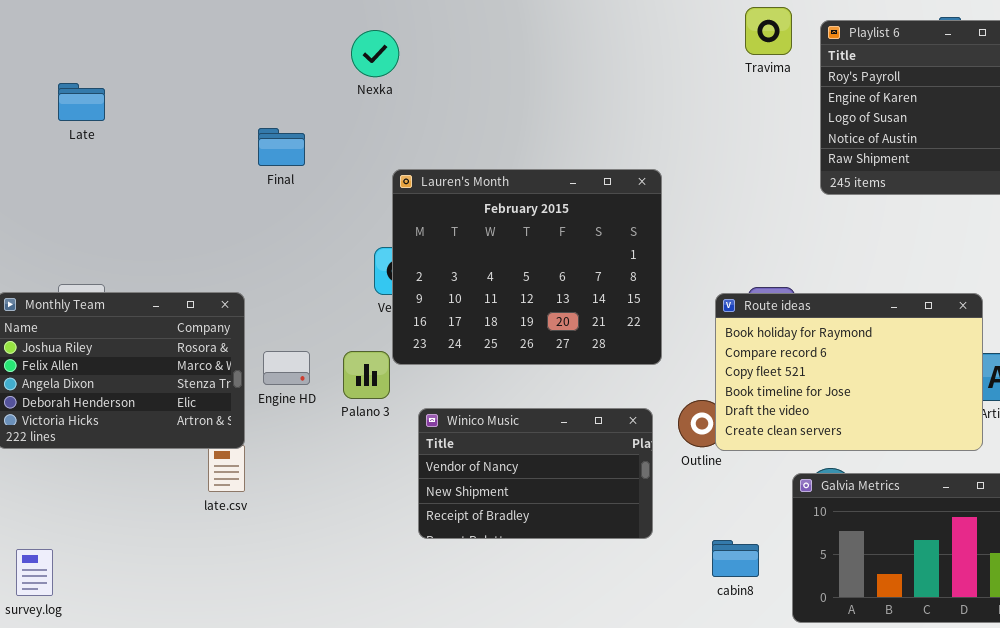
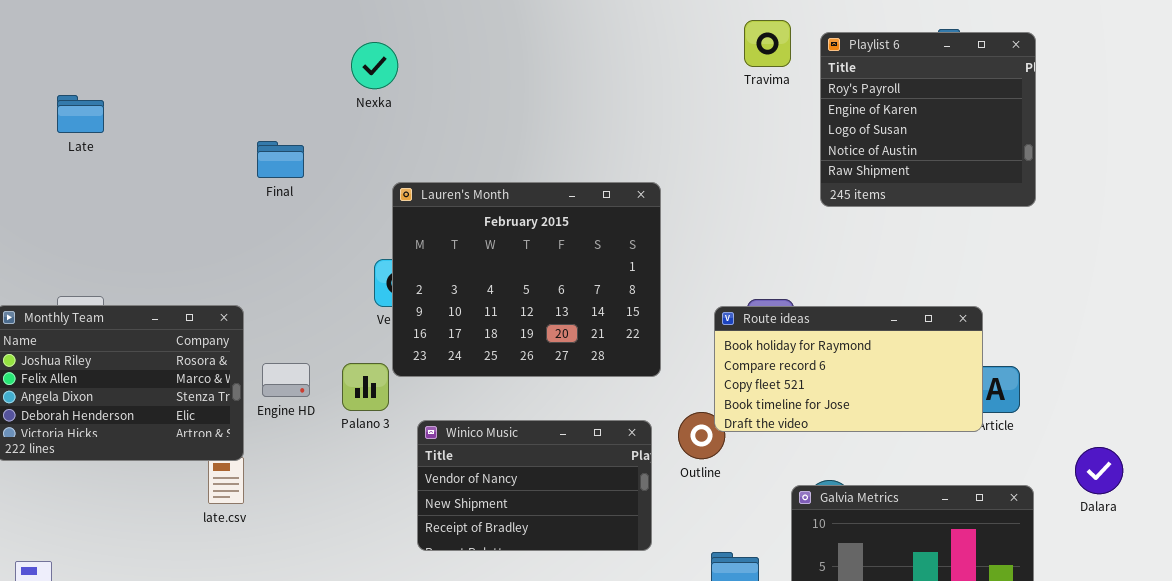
Route ideas: [715,293,983,451] -> [714,306,983,432], resized

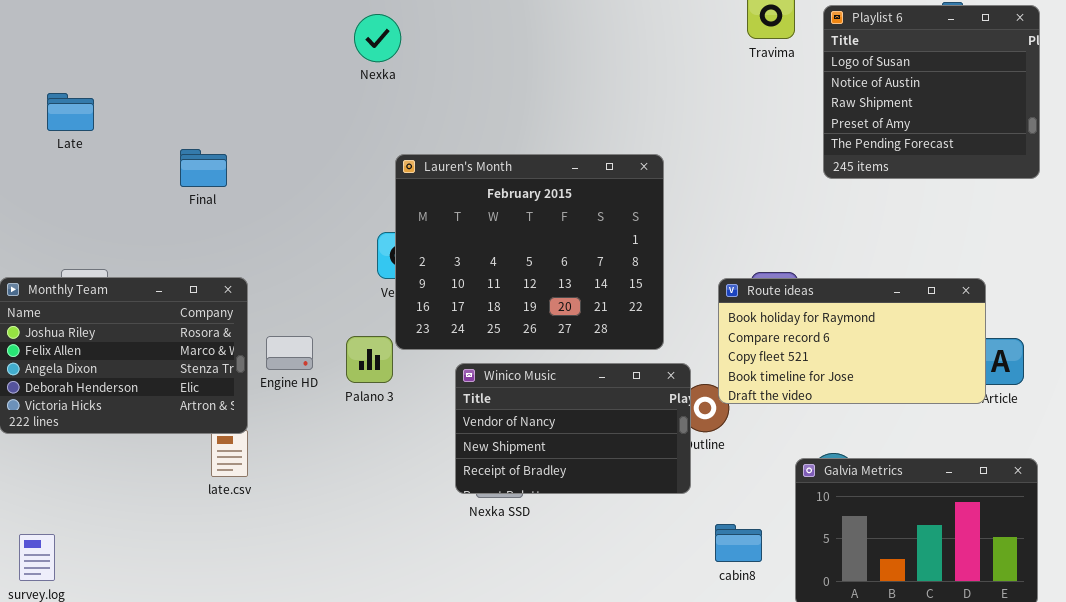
Playlist 6: [820,32,1036,207] -> [823,5,1040,179], scrolled down 2 rows
Late: [57,95,104,133] -> [47,93,94,131], moved
Final: [257,141,304,178] -> [180,149,227,187], moved
Winico Music: [417,420,652,551] -> [455,363,691,494], moved

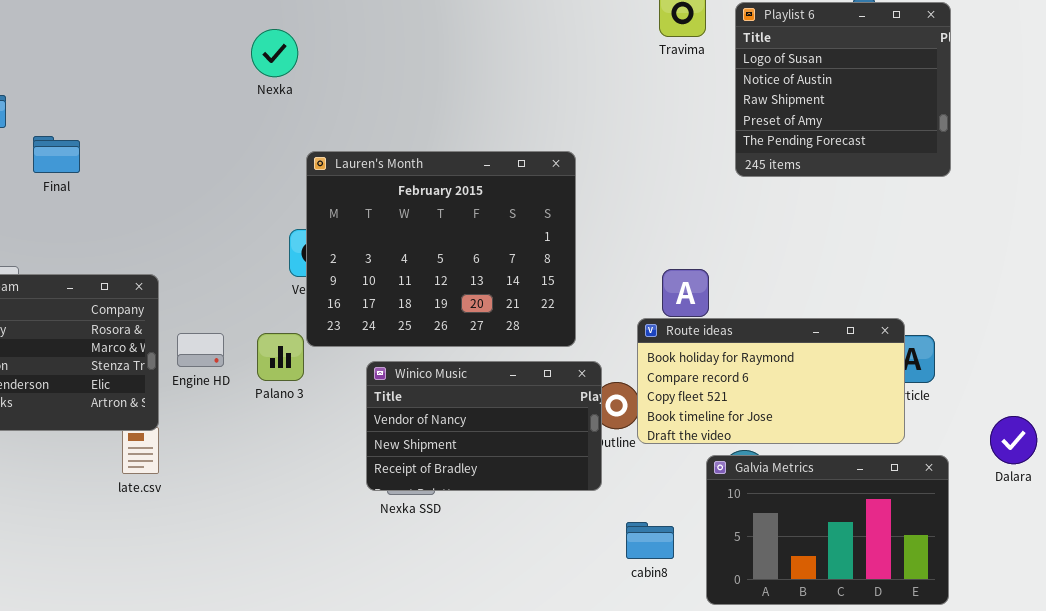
Nexka: [354,14,401,62] -> [251,29,298,77], moved
Final: [180,149,227,187] -> [33,136,80,173], moved
Route ideas: [718,278,986,404] -> [637,318,905,444], moved

